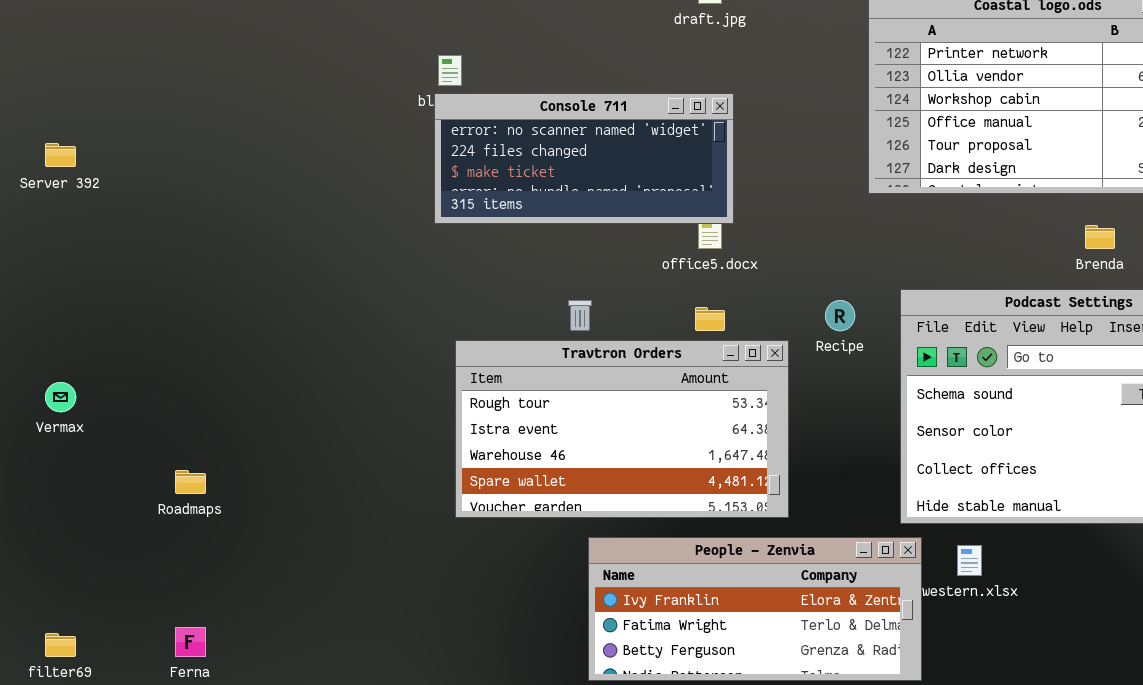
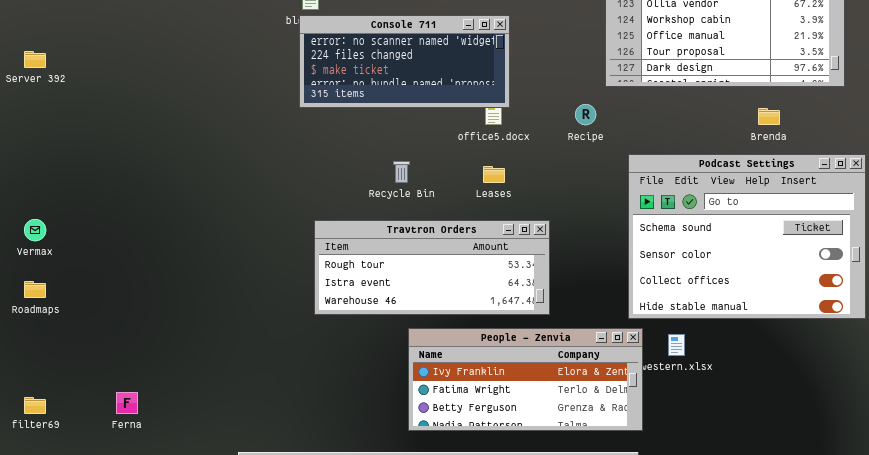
Recipe: [825,300,855,331] -> [575,104,596,125], moved
Travtron Orders: [455,340,789,518] -> [314,220,550,315], resized
Roadmaps: [175,470,206,494] -> [24,281,46,298], moved

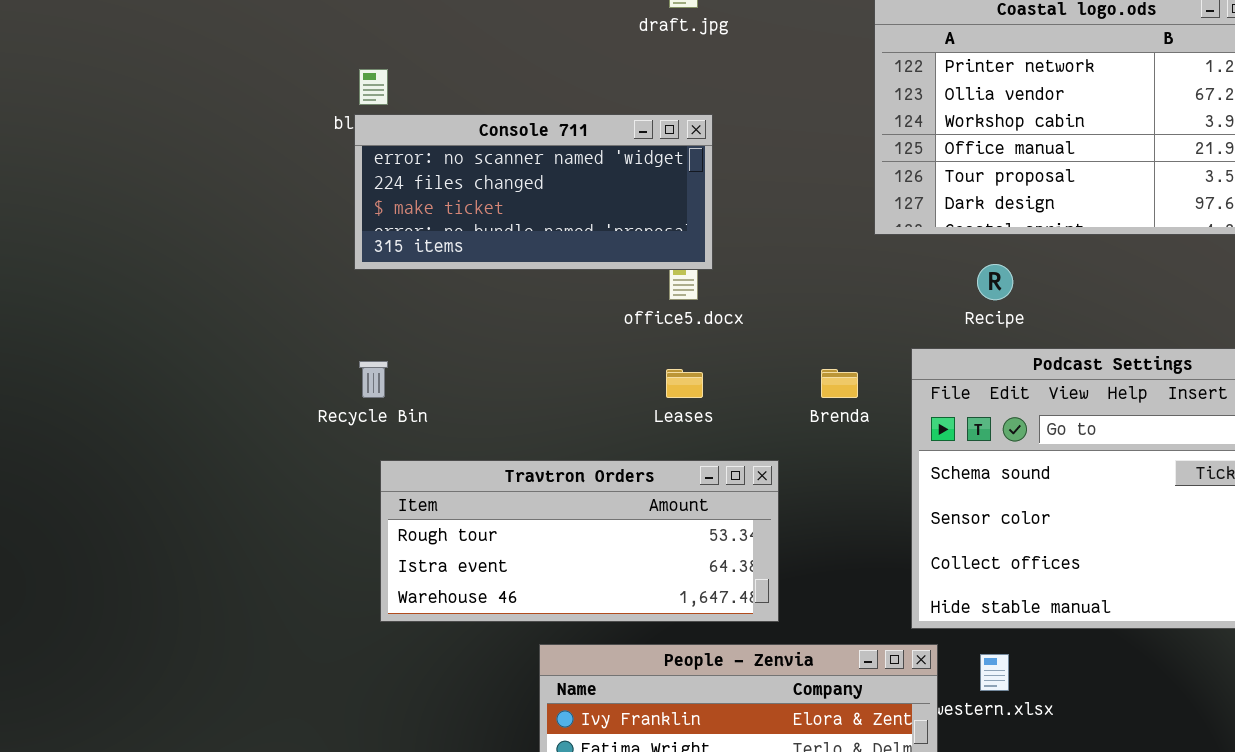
Recipe: [575,104,596,125] -> [977,264,1013,300], moved
Brenda: [758,108,780,125] -> [821,369,858,398], moved
Recycle Bin: [393,161,410,183] -> [359,361,388,398], moved

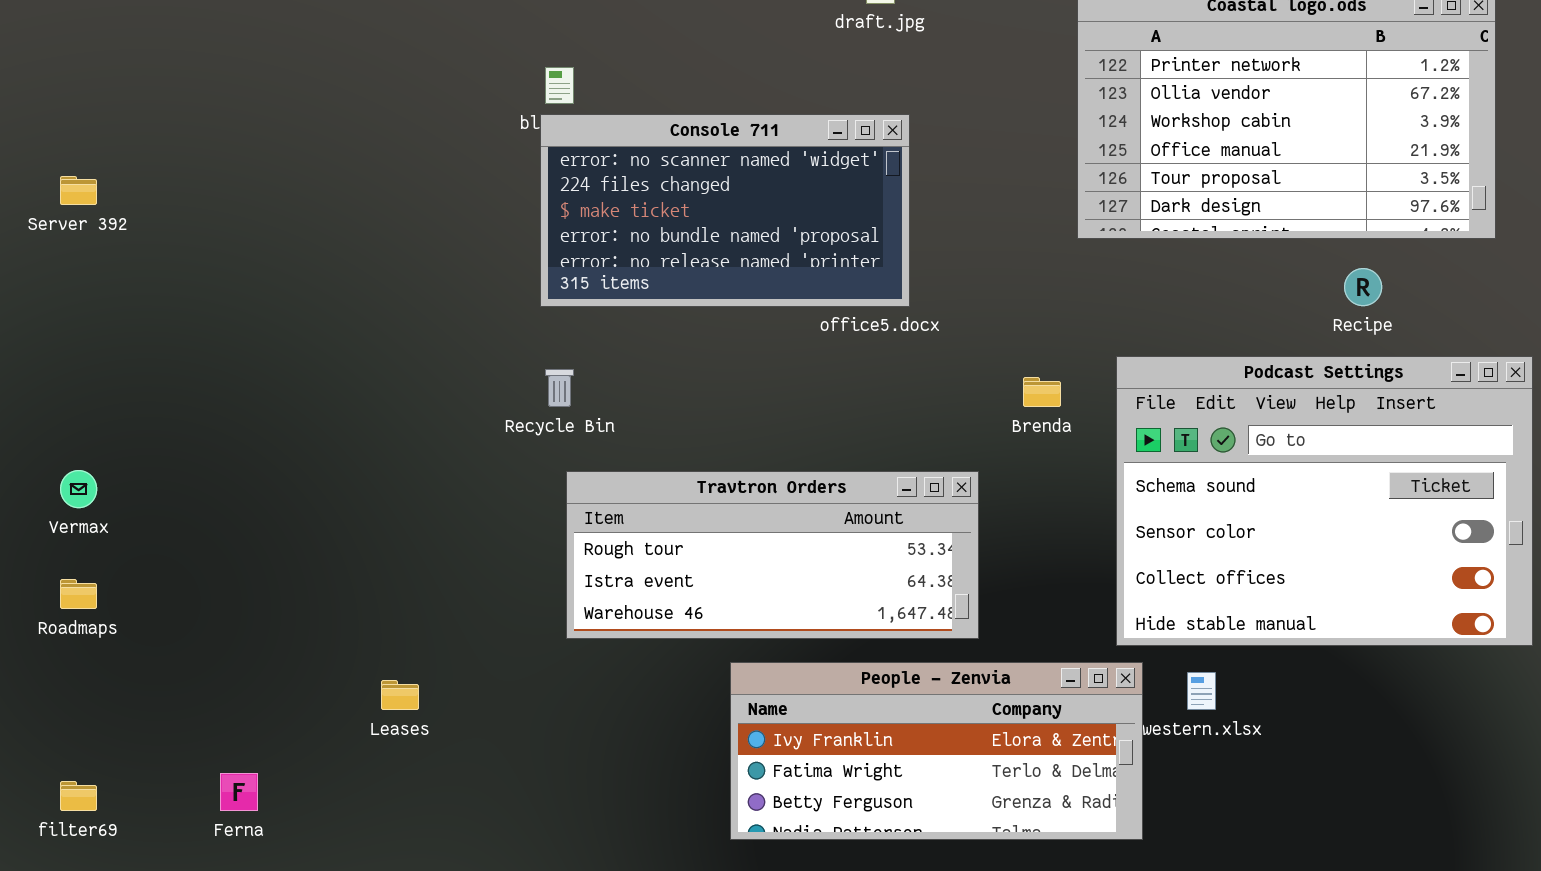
Console 711: [354,114,713,270] -> [540,114,910,307], resized
Recipe: [977,264,1013,300] -> [1344,268,1382,306], moved
Leases: [666,369,703,398] -> [381,680,419,710], moved

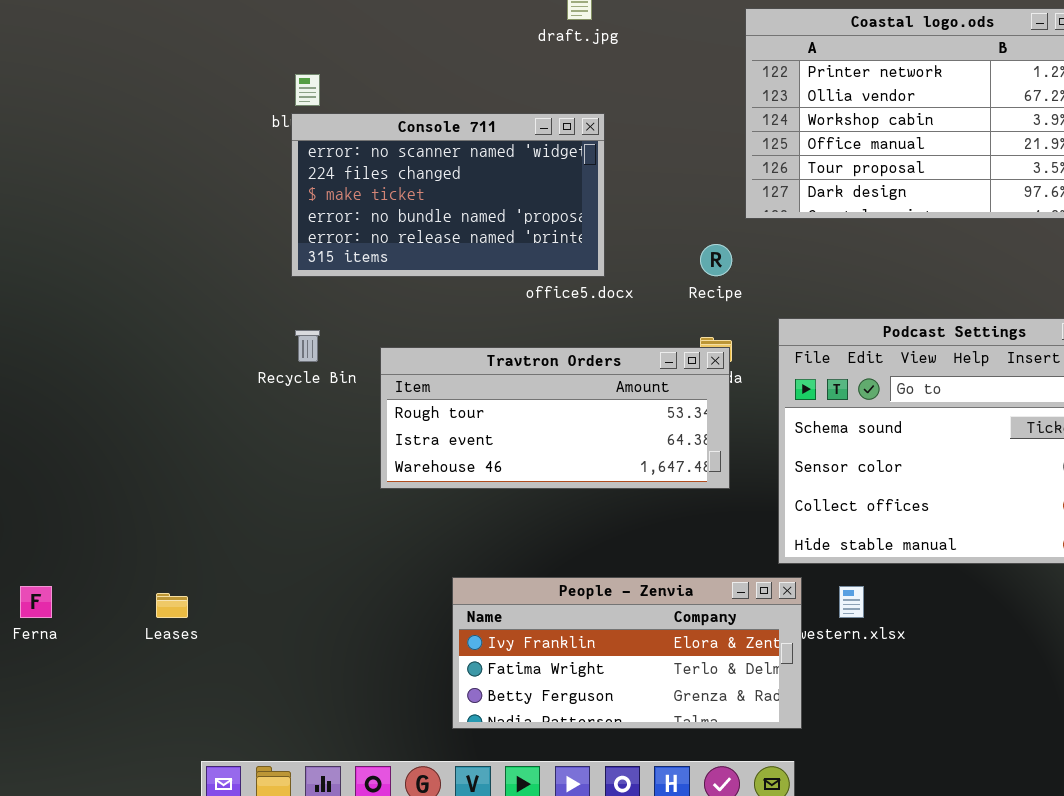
Recipe: [1344,268,1382,306] -> [700,244,732,276], moved
Travtron Orders: [566,471,979,639] -> [380,347,730,489], moved
Ferna: [220,773,258,811] -> [20,586,52,618], moved

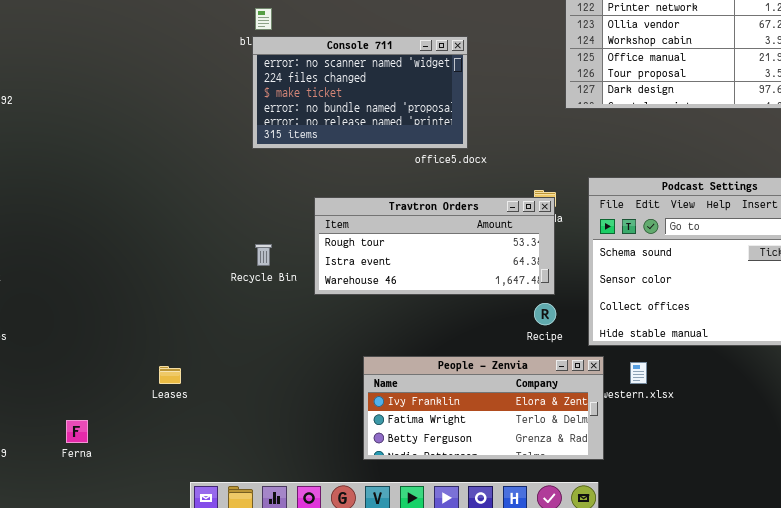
Recipe: [700,244,732,276] -> [534,303,556,325], moved
Recycle Bin: [295,330,320,362] -> [255,244,272,266], moved
Ferna: [20,586,52,618] -> [66,420,88,443], moved

